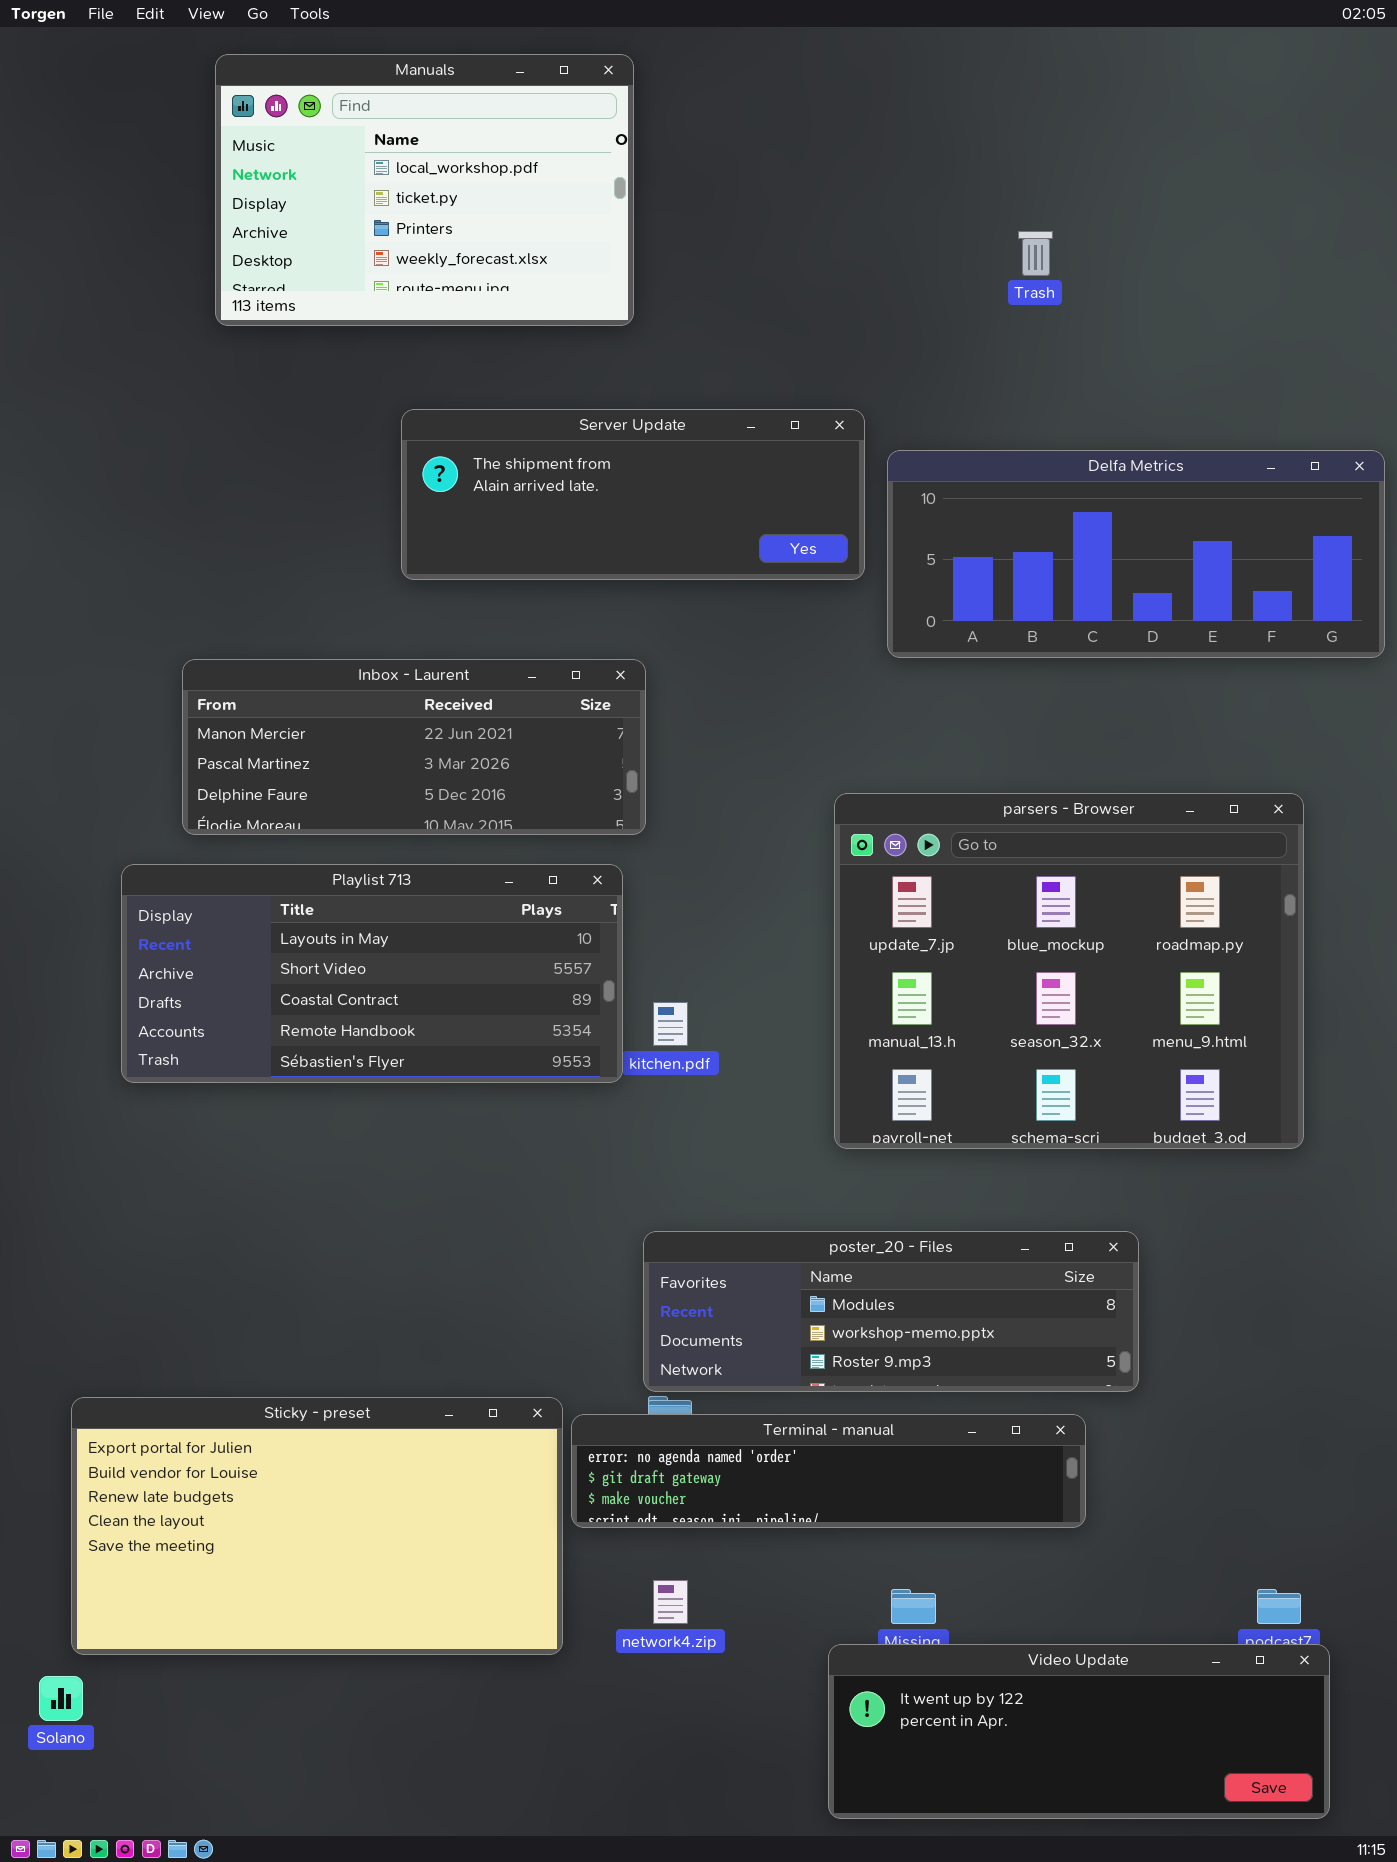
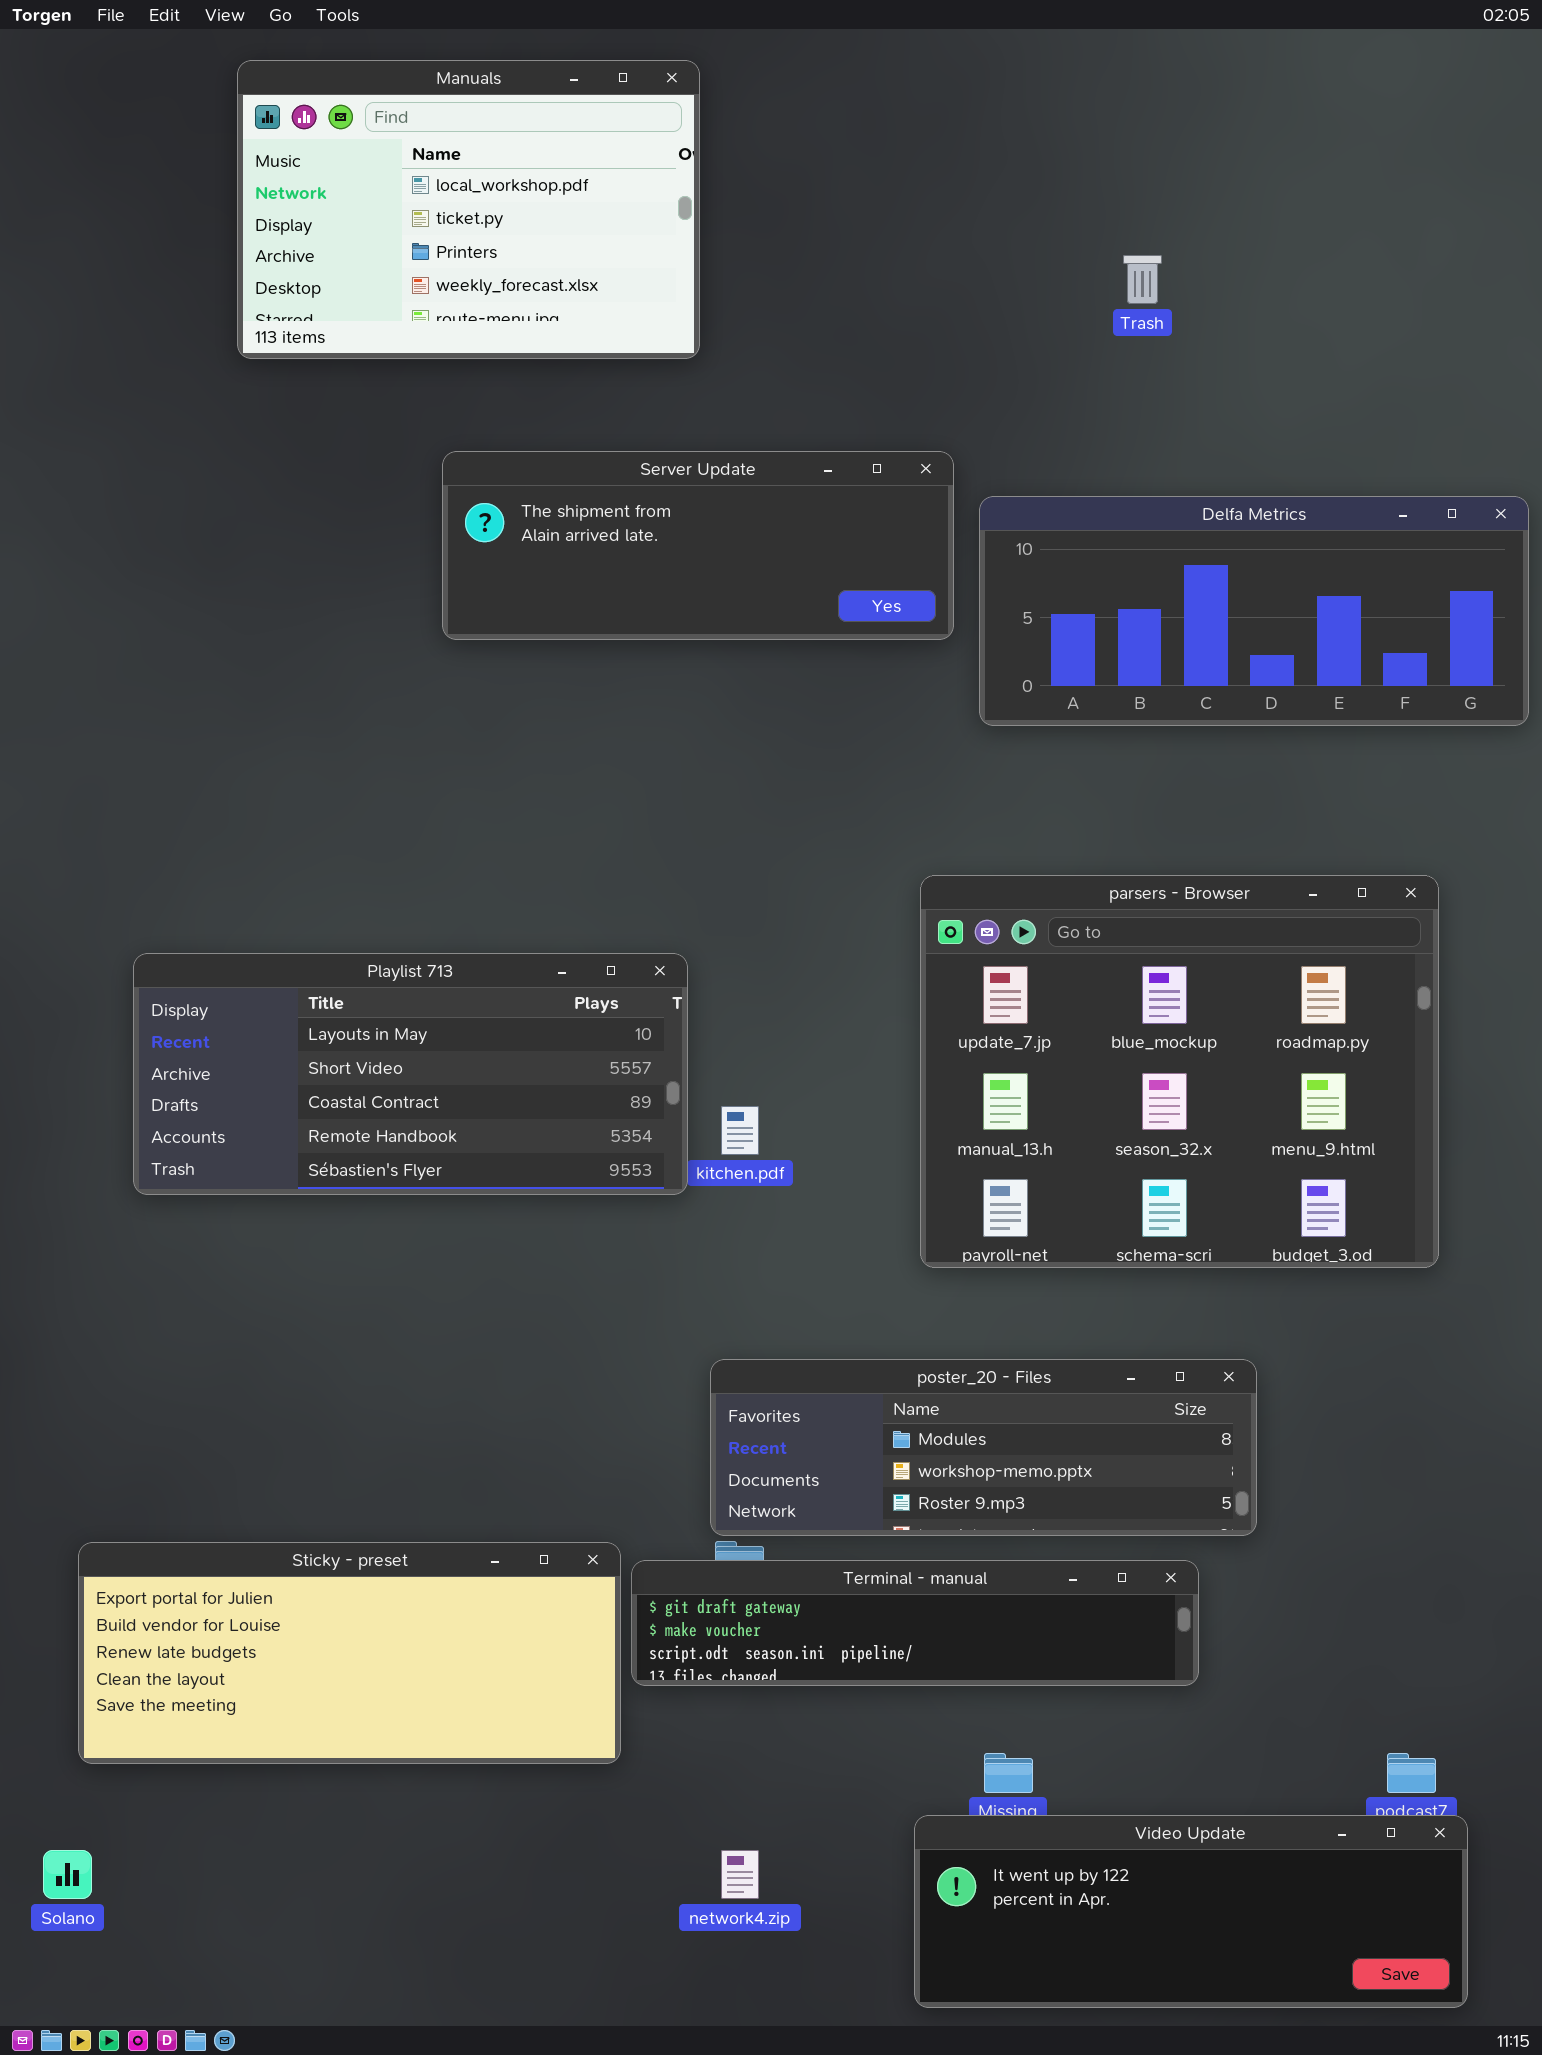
Inbox - Laurent: [182,659,646,835] -> none, closed
Sticky - preset: [71,1397,563,1655] -> [78,1542,621,1764], resized
Terminal - manual: [571,1414,1086,1528] -> [631,1560,1199,1686], scrolled down 1 row
network4.zip: [653,1580,688,1624] -> [721,1850,759,1899], moved

